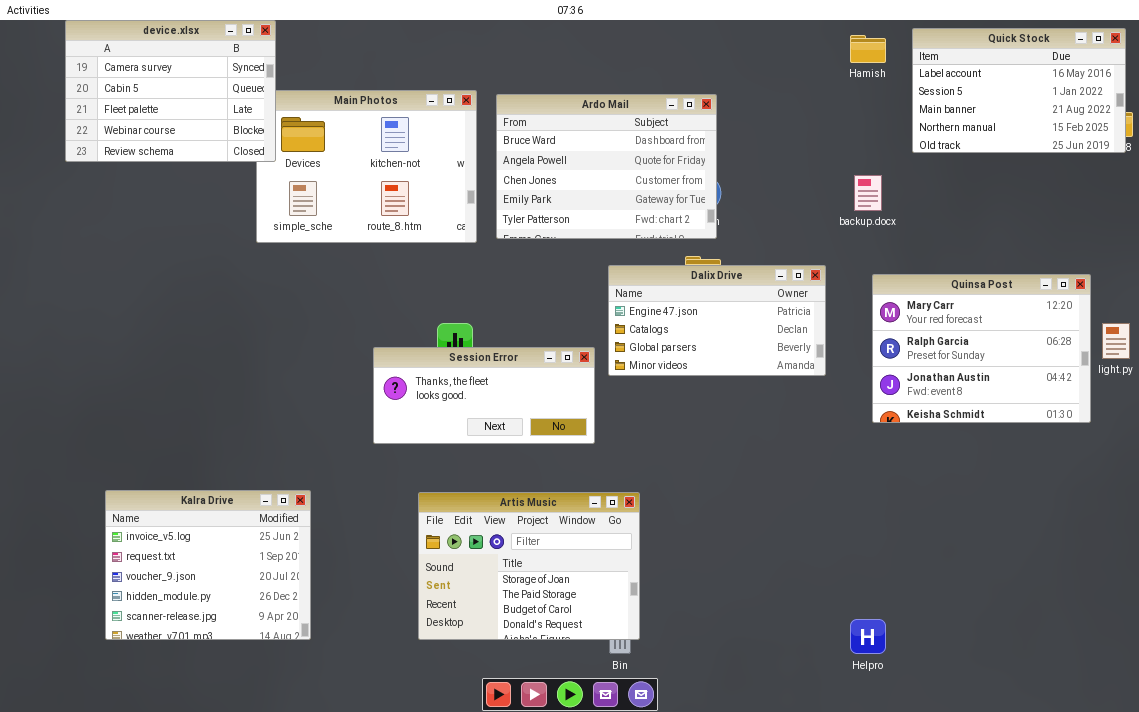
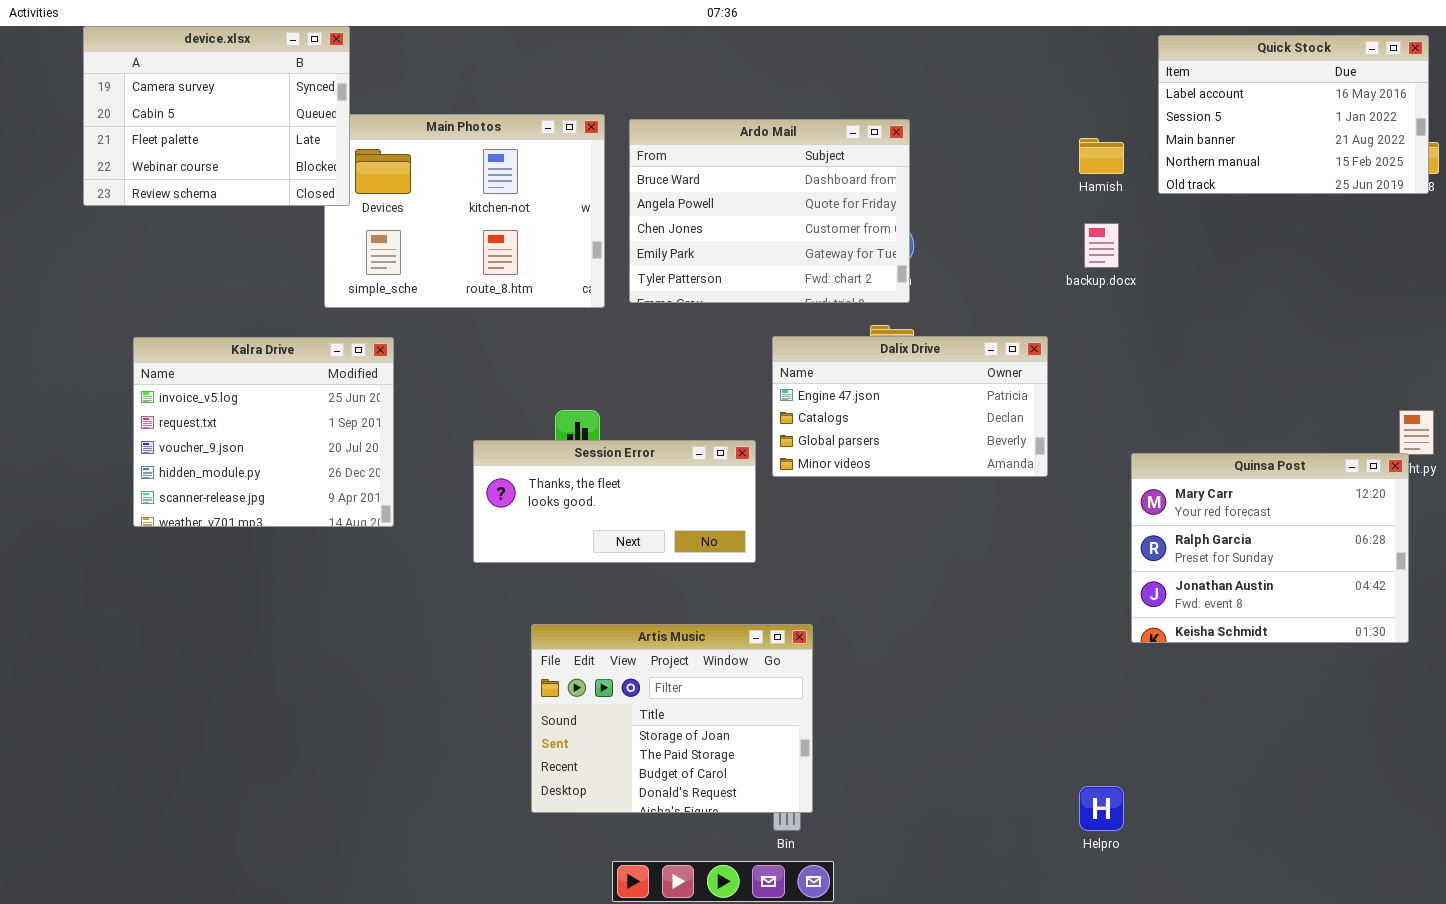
Hamish: [850,35,886,63] -> [1079,138,1124,174], moved
Quinsa Post: [872,274,1091,423] -> [1131,453,1409,643], moved
Kalra Drive: [105,490,311,640] -> [133,337,394,527], moved

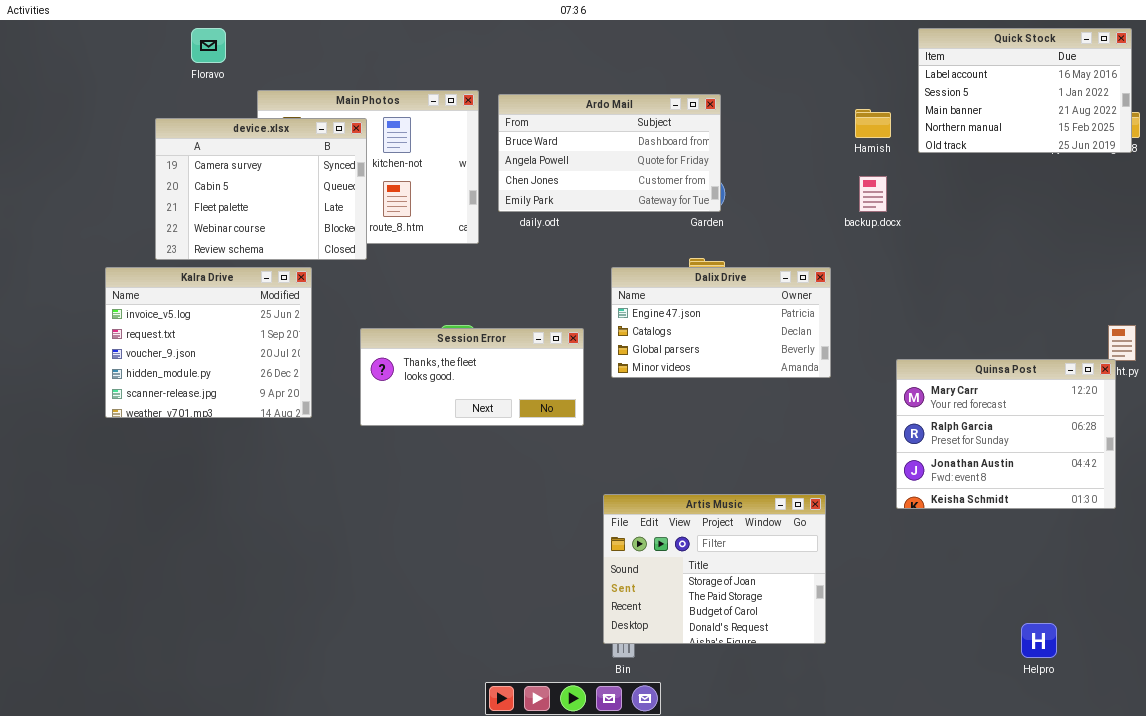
device.xlsx: [83,26,350,206] -> [155,118,367,260], moved
Ardo Mail: [629,119,910,303] -> [498,94,721,212], resized
Session Error: [473,440,756,563] -> [360,328,584,426], moved
Artis Music: [531,624,813,813] -> [603,494,826,644], moved
Helpro: [1079,786,1124,831] -> [1021,623,1057,658], moved

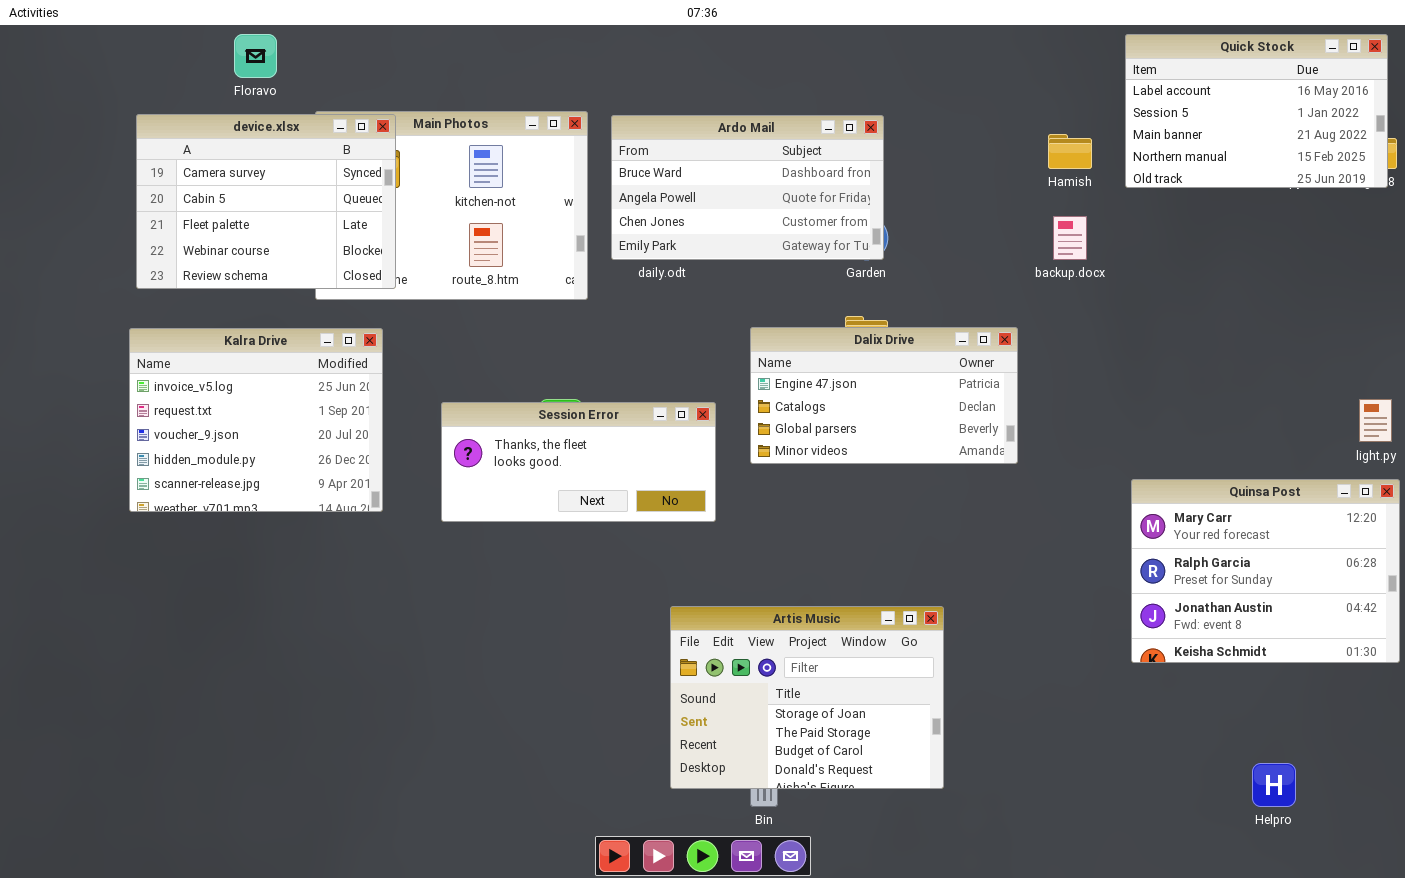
device.xlsx: [155,118,367,260] -> [136,114,396,289], moved
Quinsa Post: [896,359,1116,509] -> [1131,479,1400,663], moved
Artis Music: [603,494,826,644] -> [670,606,944,789], moved

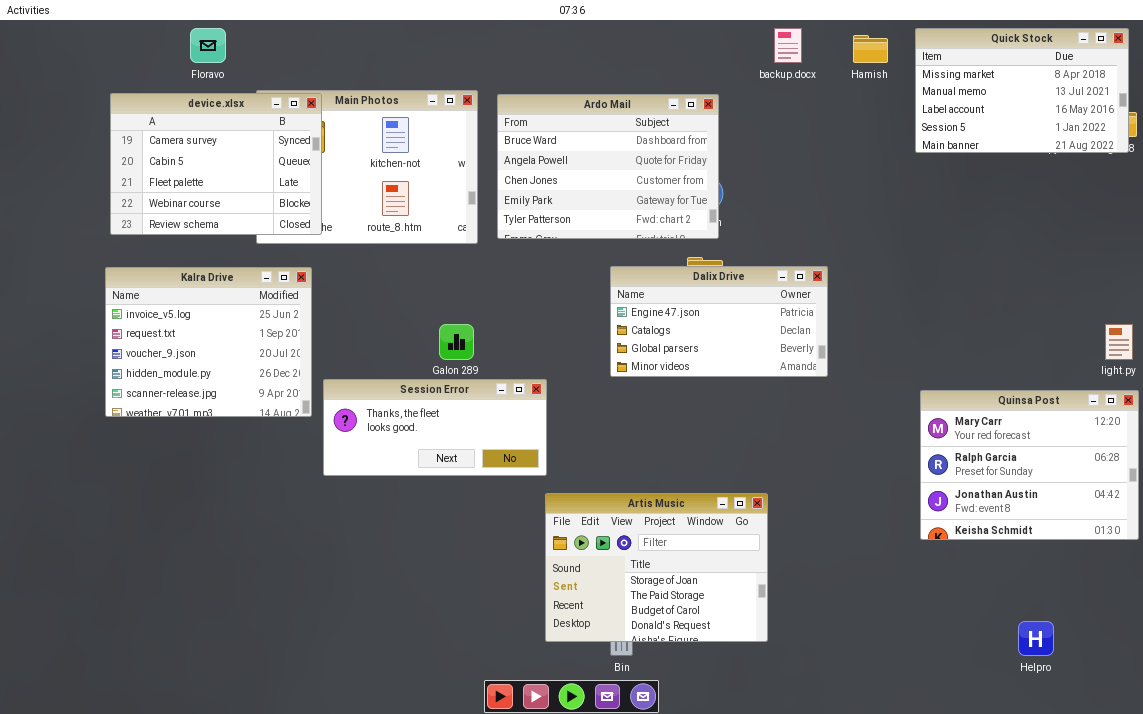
Quick Stock: [1125,34,1388,188] -> [915,28,1129,153], scrolled up 2 rows
Ardo Mail: [611,115,884,260] -> [497,94,719,239], resized
Hamish: [1048,134,1092,169] -> [853,35,888,63], moved
backup.docx: [1053,216,1087,260] -> [774,28,802,63], moved
Session Error: [441,402,716,522] -> [323,379,547,476], moved

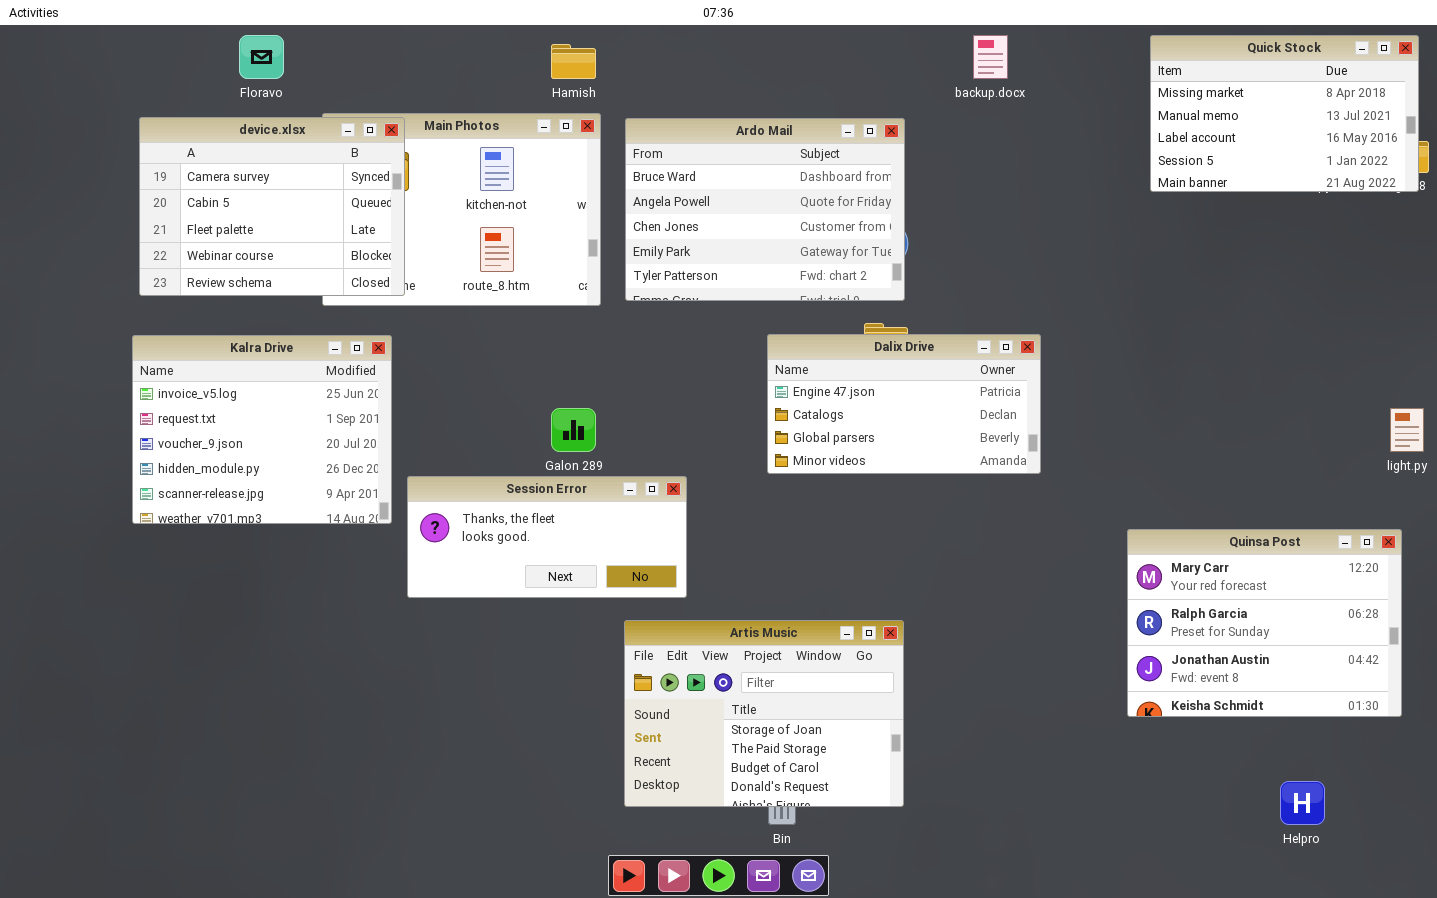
Hamish: [853,35,888,63] -> [551,44,596,79], moved
Quinsa Post: [920,390,1139,540] -> [1127,529,1402,717], moved
Artis Music: [545,493,768,642] -> [624,620,904,807], moved

